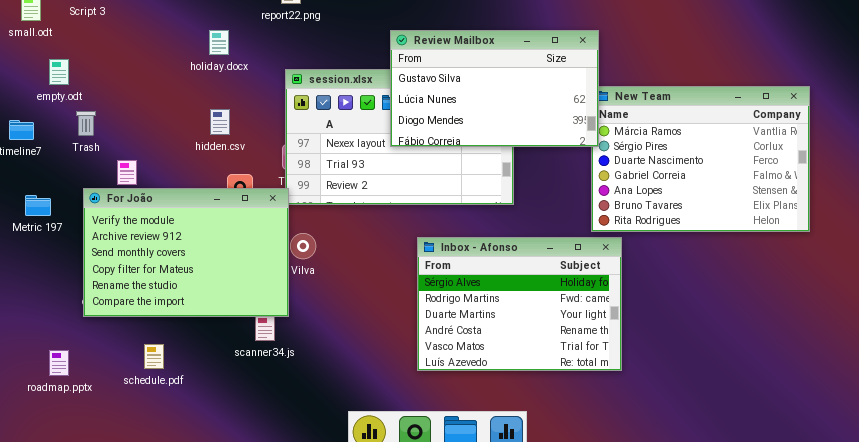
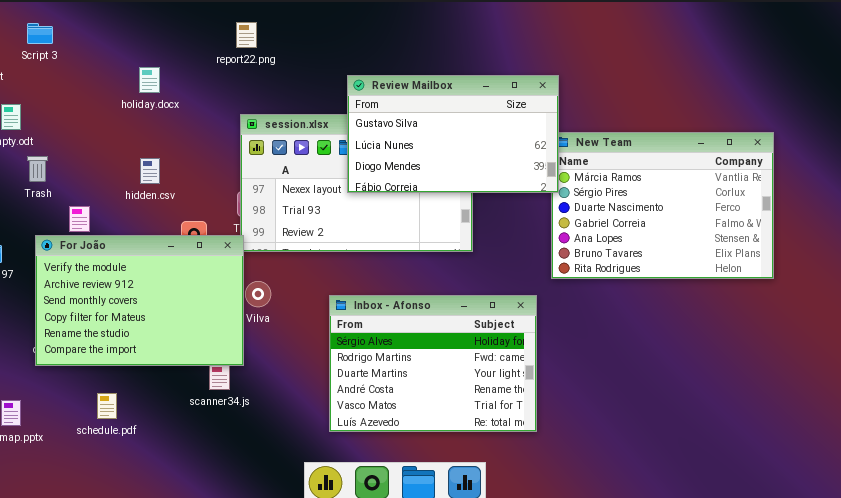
holiday.docx: [209,30,229,55] -> [139,67,160,93], moved
hidden.csv: [210,109,230,135] -> [140,158,160,184], moved
Inbox - Afonso: [417,237,622,371] -> [329,295,537,432], moved

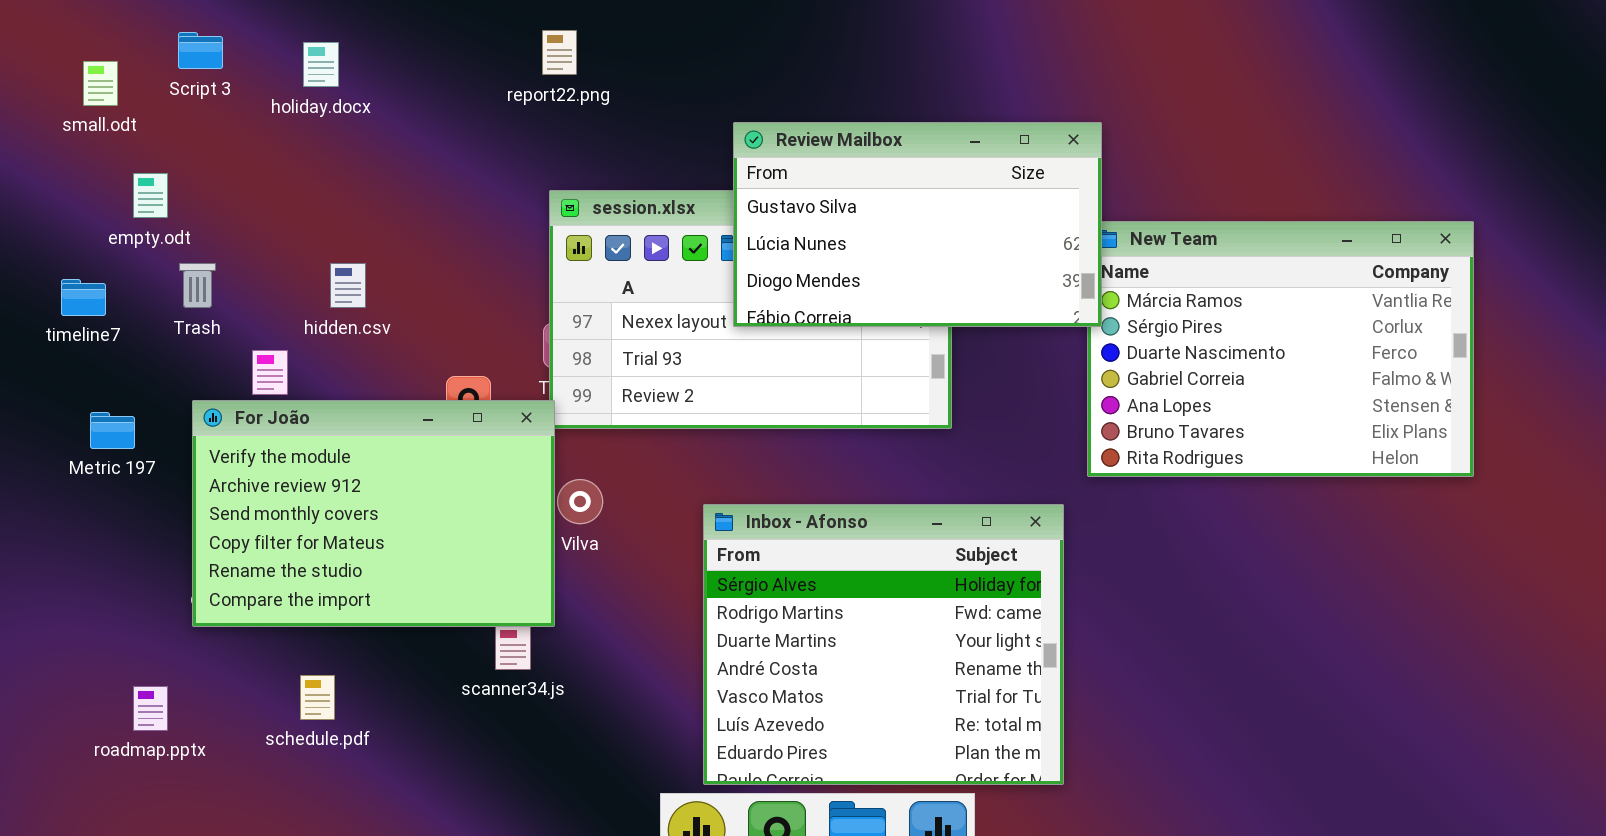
holiday.docx: [139,67,160,93] -> [303,42,339,87], moved
hidden.csv: [140,158,160,184] -> [330,263,366,308], moved
Inbox - Afonso: [329,295,537,432] -> [703,504,1064,785], resized

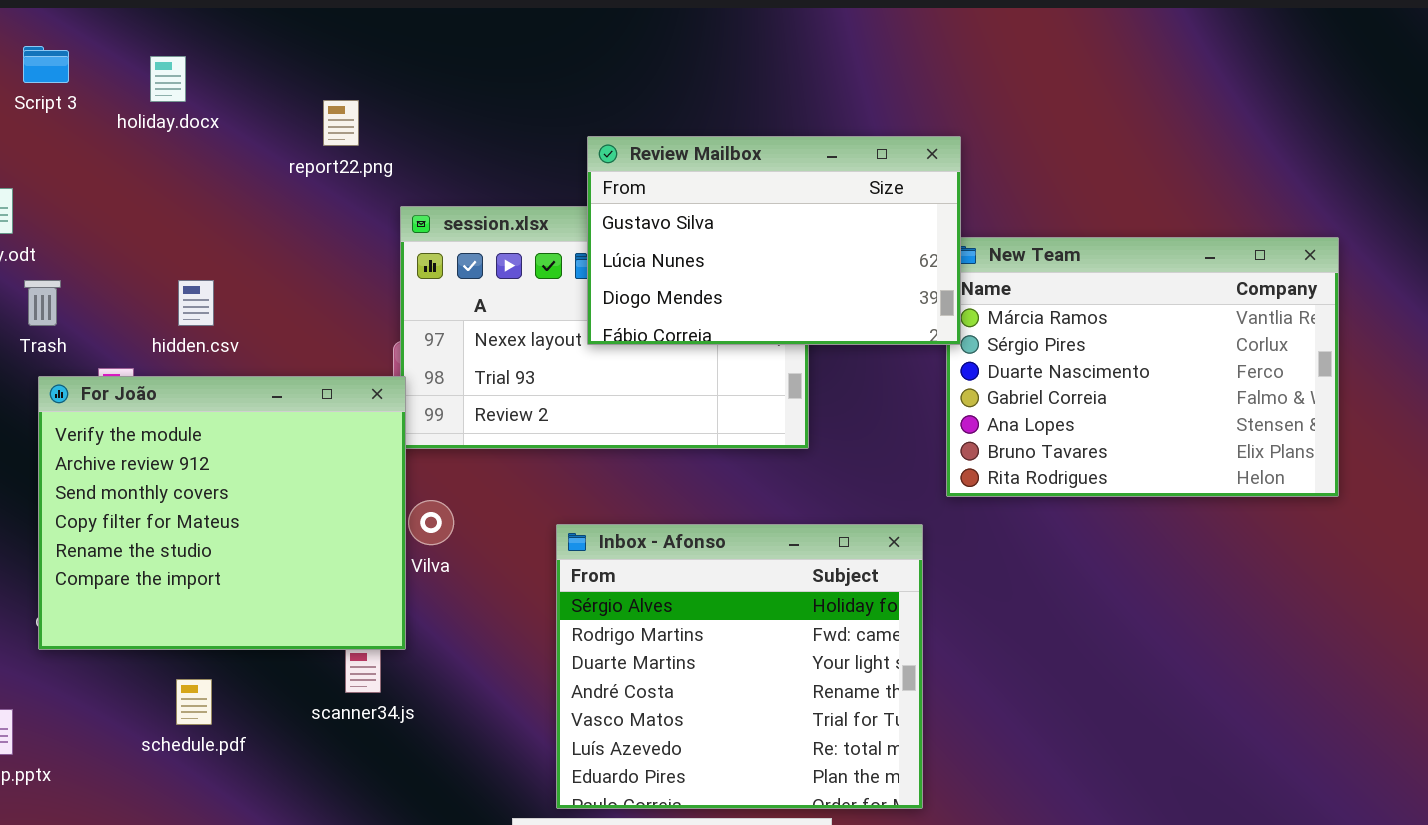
report22.png: [542,30,577,75] -> [323,100,359,146], moved
For João: [192,400,555,627] -> [38,376,406,650], resized
schedule.pdf: [300,675,335,720] -> [176,679,212,725], moved

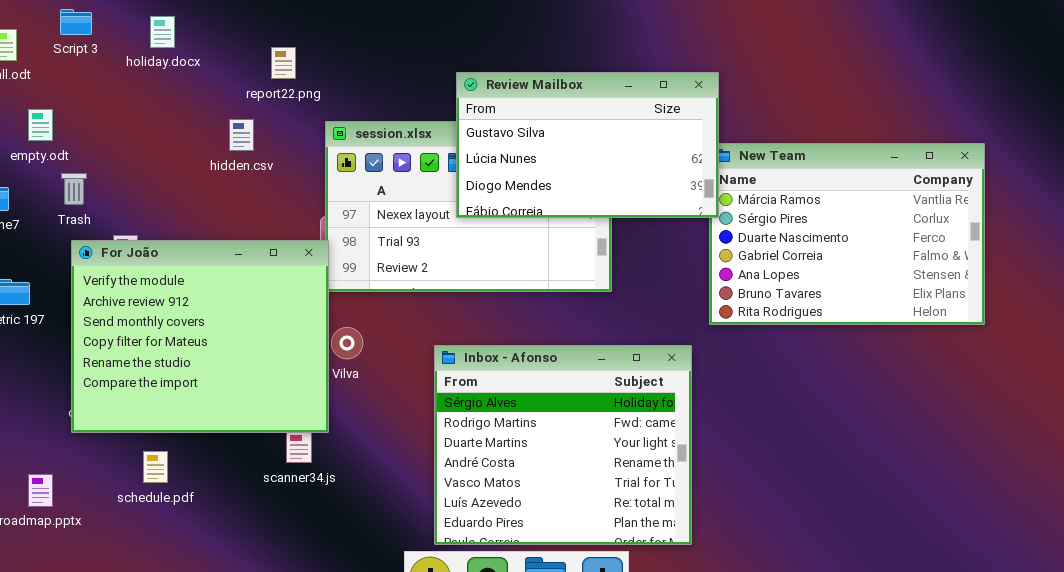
hidden.csv: [178,280,214,326] -> [229,119,254,151], moved
schedule.pdf: [176,679,212,725] -> [143,451,168,483], moved

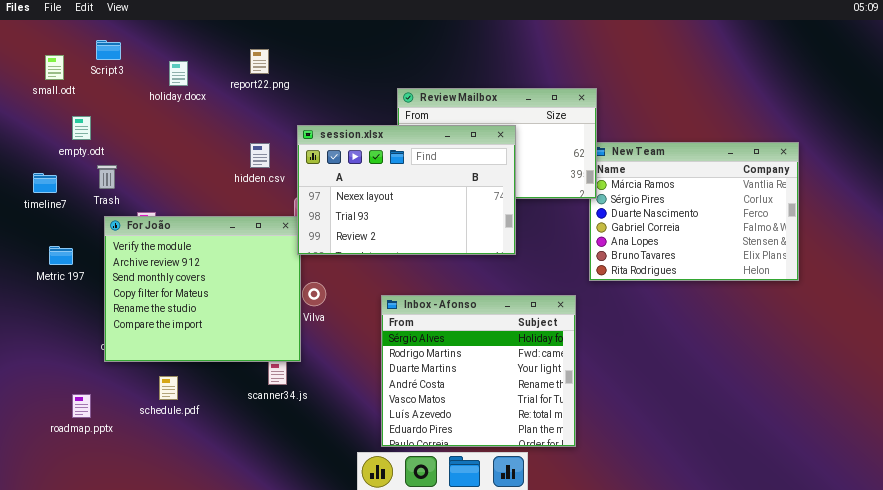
holiday.docx: [150,16,175,48] -> [169,61,188,86], moved
report22.png: [271,47,296,79] -> [250,49,269,74], moved
hidden.csv: [229,119,254,151] -> [250,143,270,168], moved
session.xlsx: [325,121,612,292] -> [297,125,516,255], raised

